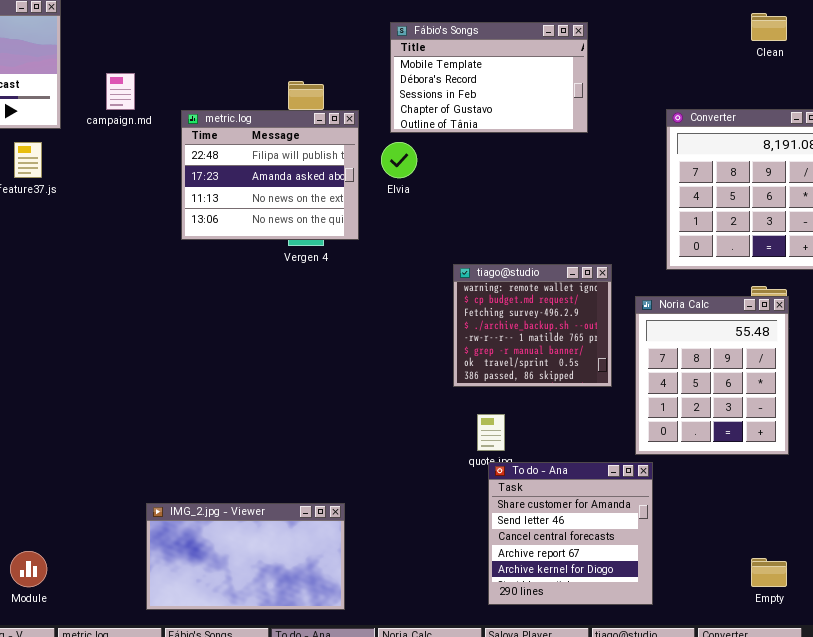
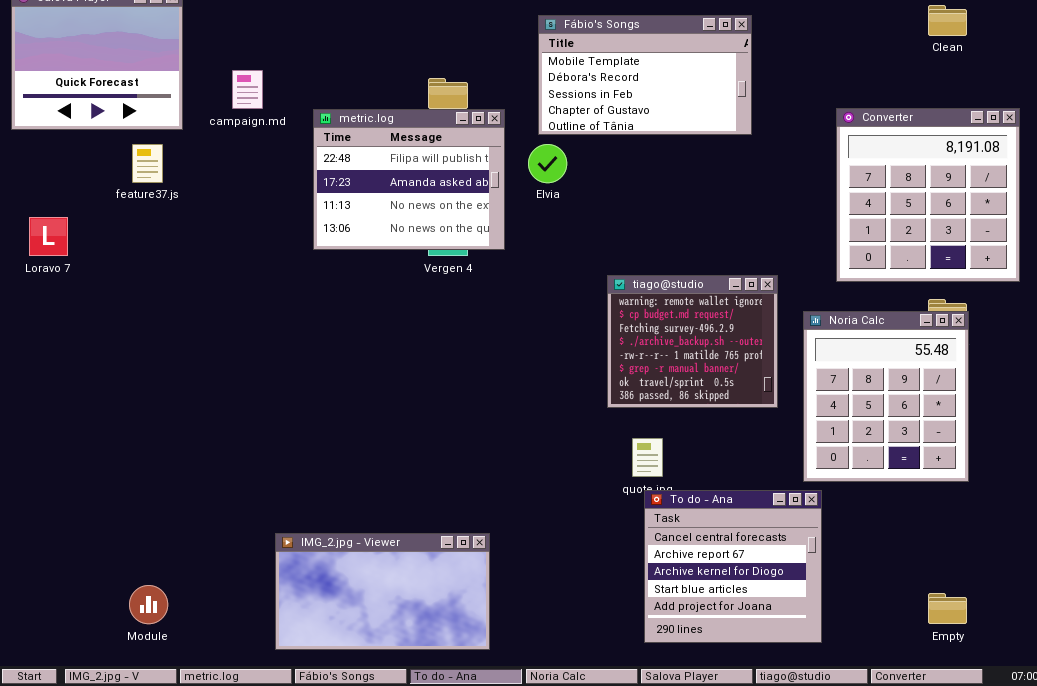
To do - Ana: [488,462,653,605] -> [644,490,822,643], scrolled down 2 rows

